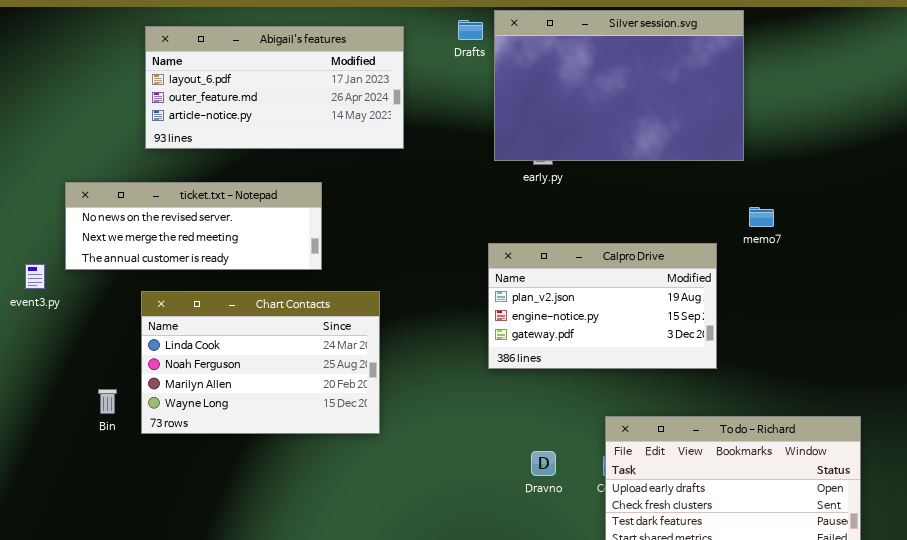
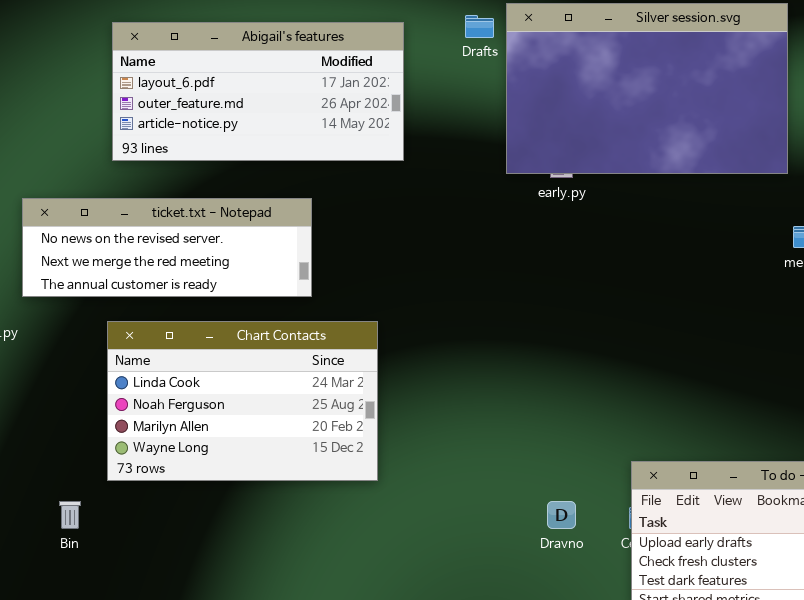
Calpro Drive: [488,243,717,369] -> none, closed
Bin: [98,389,117,414] -> [59,501,81,529], moved

